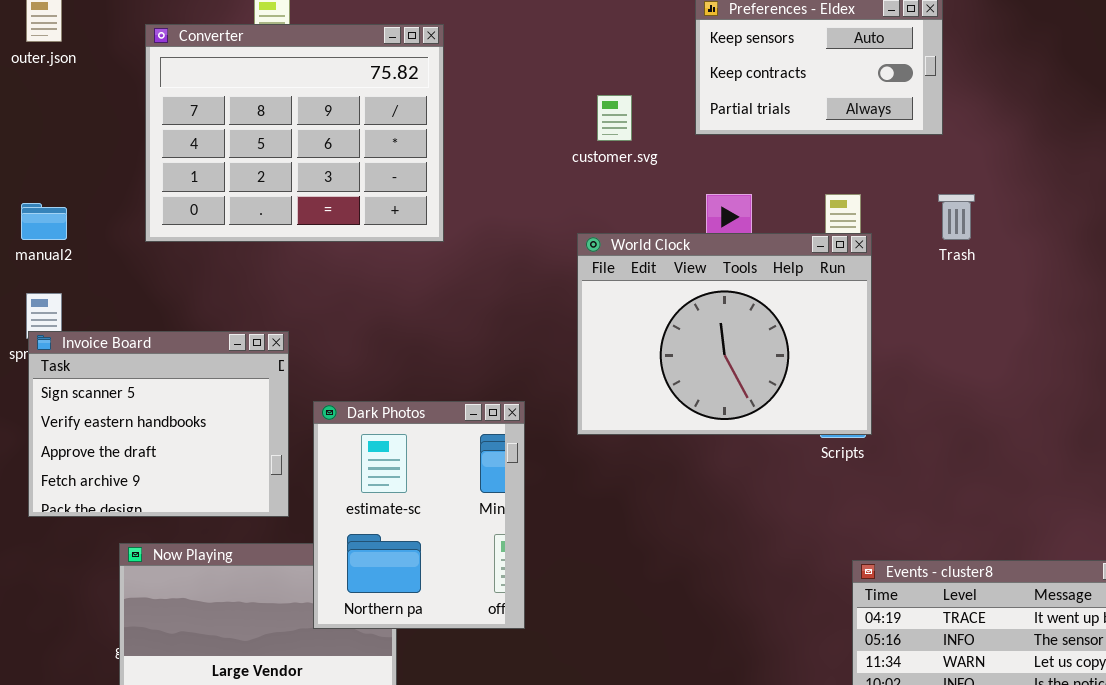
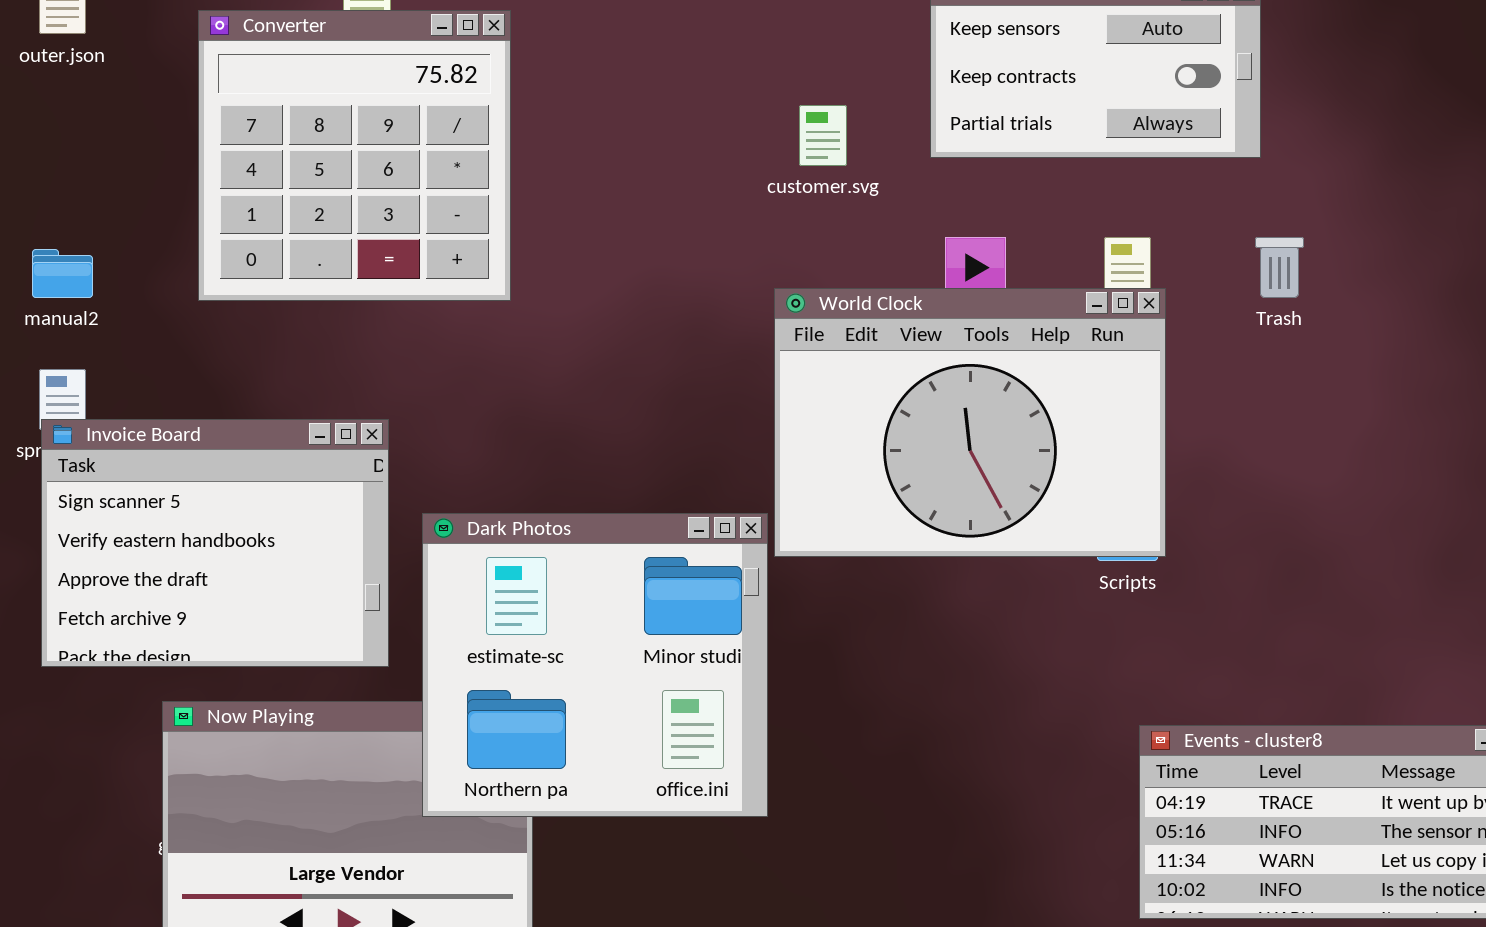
Converter: [145,24,444,242] -> [198,10,511,301], resized
Dark Photos: [313,401,525,629] -> [422,513,768,817], resized

